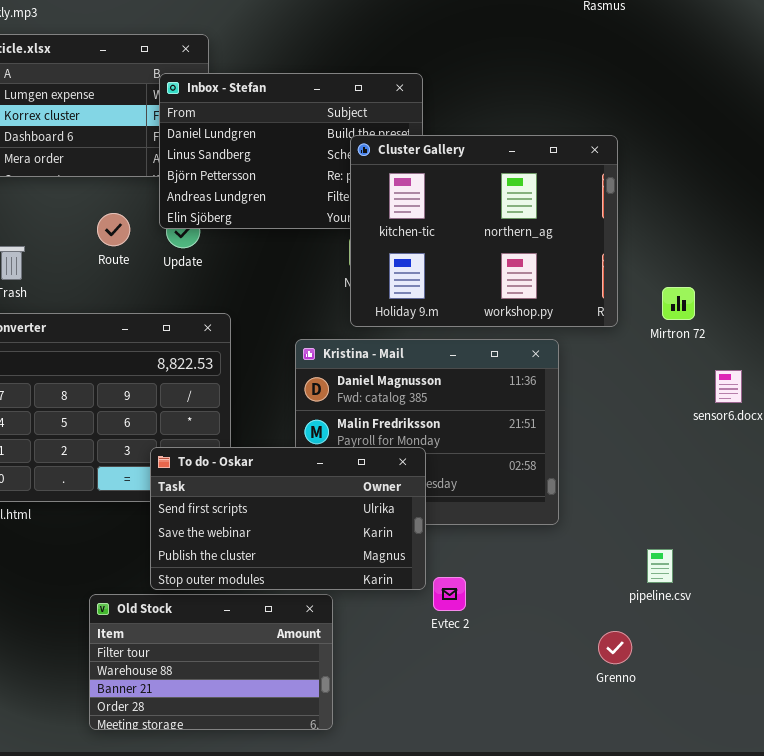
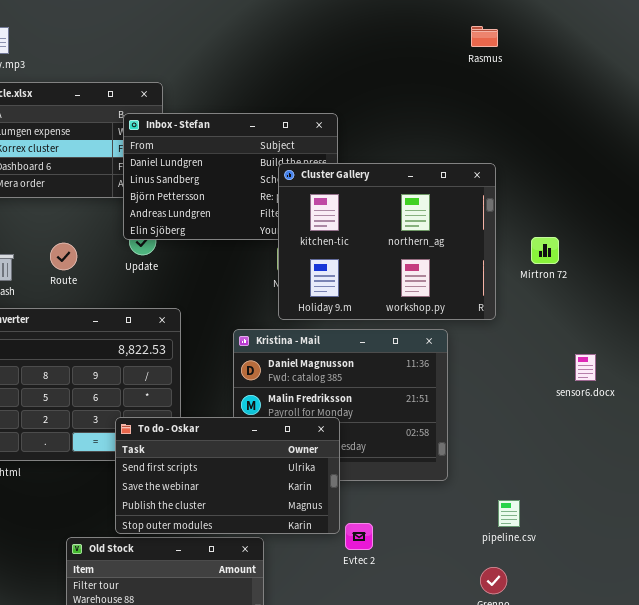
Route: [97,213,130,246] -> [50,243,77,270], moved
Mirtron 72: [662,287,695,320] -> [531,237,559,264], moved
pipeline.csv: [647,549,673,583] -> [498,500,520,527], moved

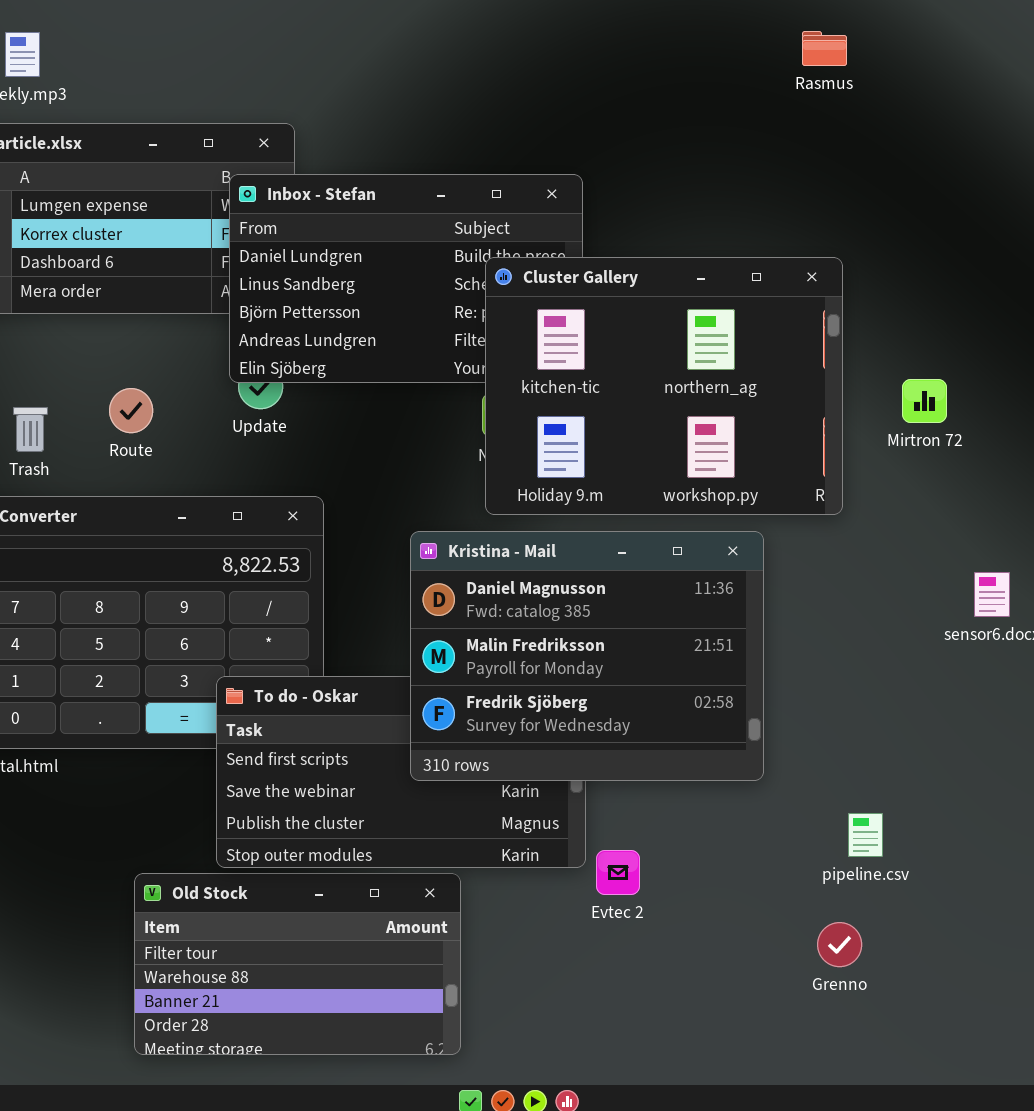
Kristina - Mail: [233,329,448,481] -> [410,531,764,781], raised

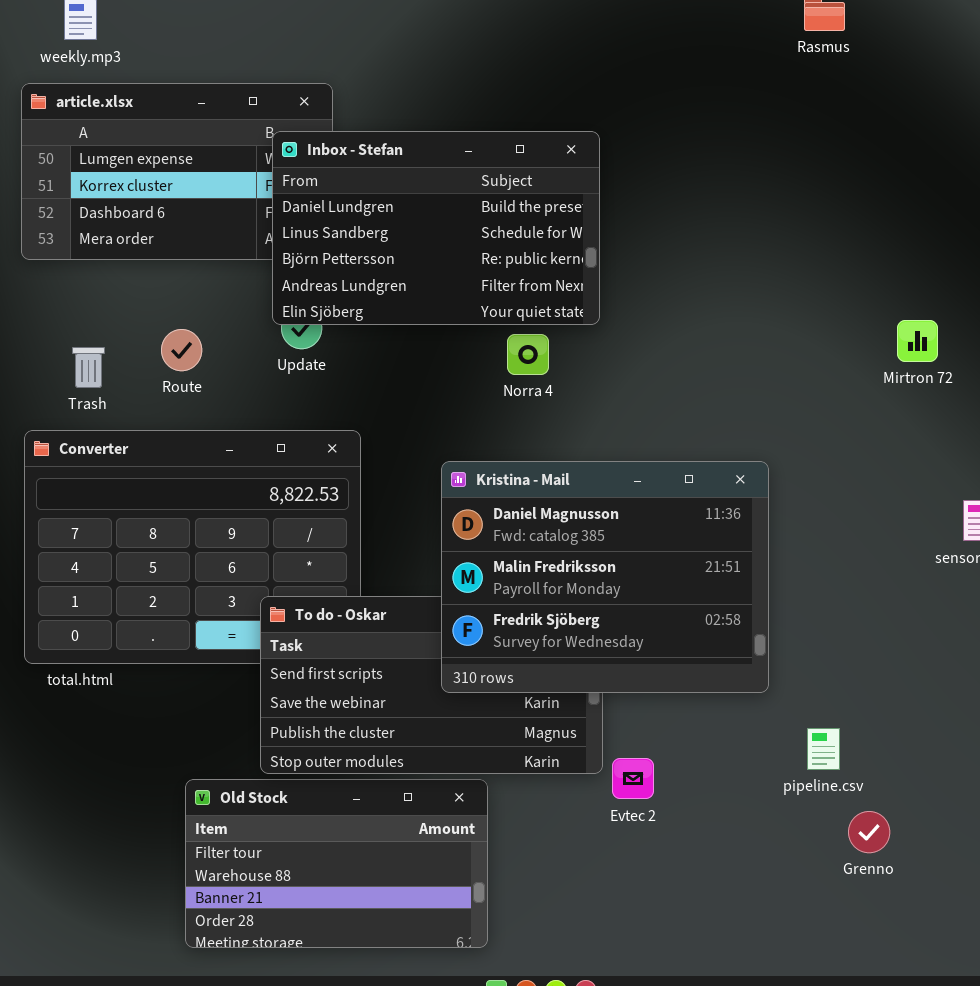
Cluster Gallery: [485,257,843,515] -> none, closed
pipeline.csv: [848,813,883,857] -> [807,728,840,770], moved
Grenno: [817,922,862,967] -> [848,811,890,853], moved

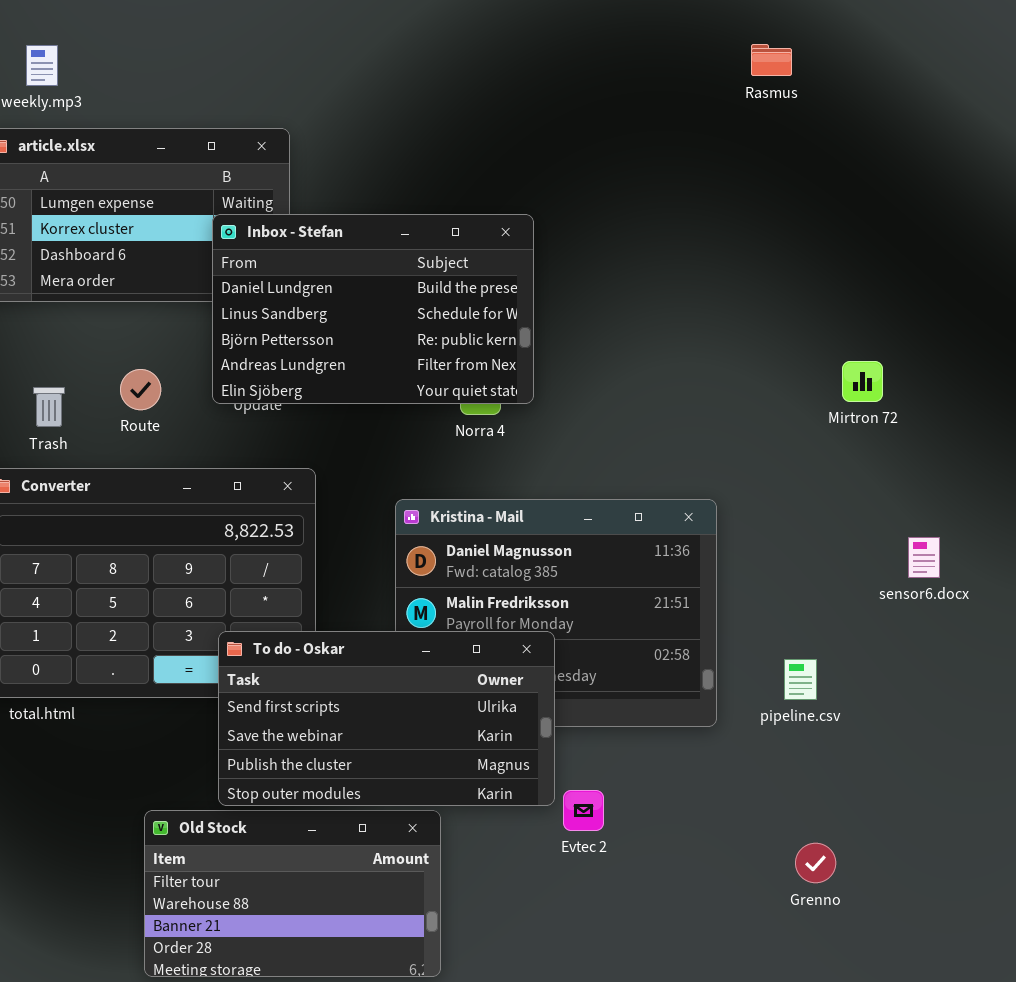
Inbox - Stefan: [272,131,600,325] -> [212,214,534,404], moved
To do - Oskar: [260,596,603,774] -> [218,631,555,806], raised
pipeline.csv: [807,728,840,770] -> [784,659,817,700], moved

